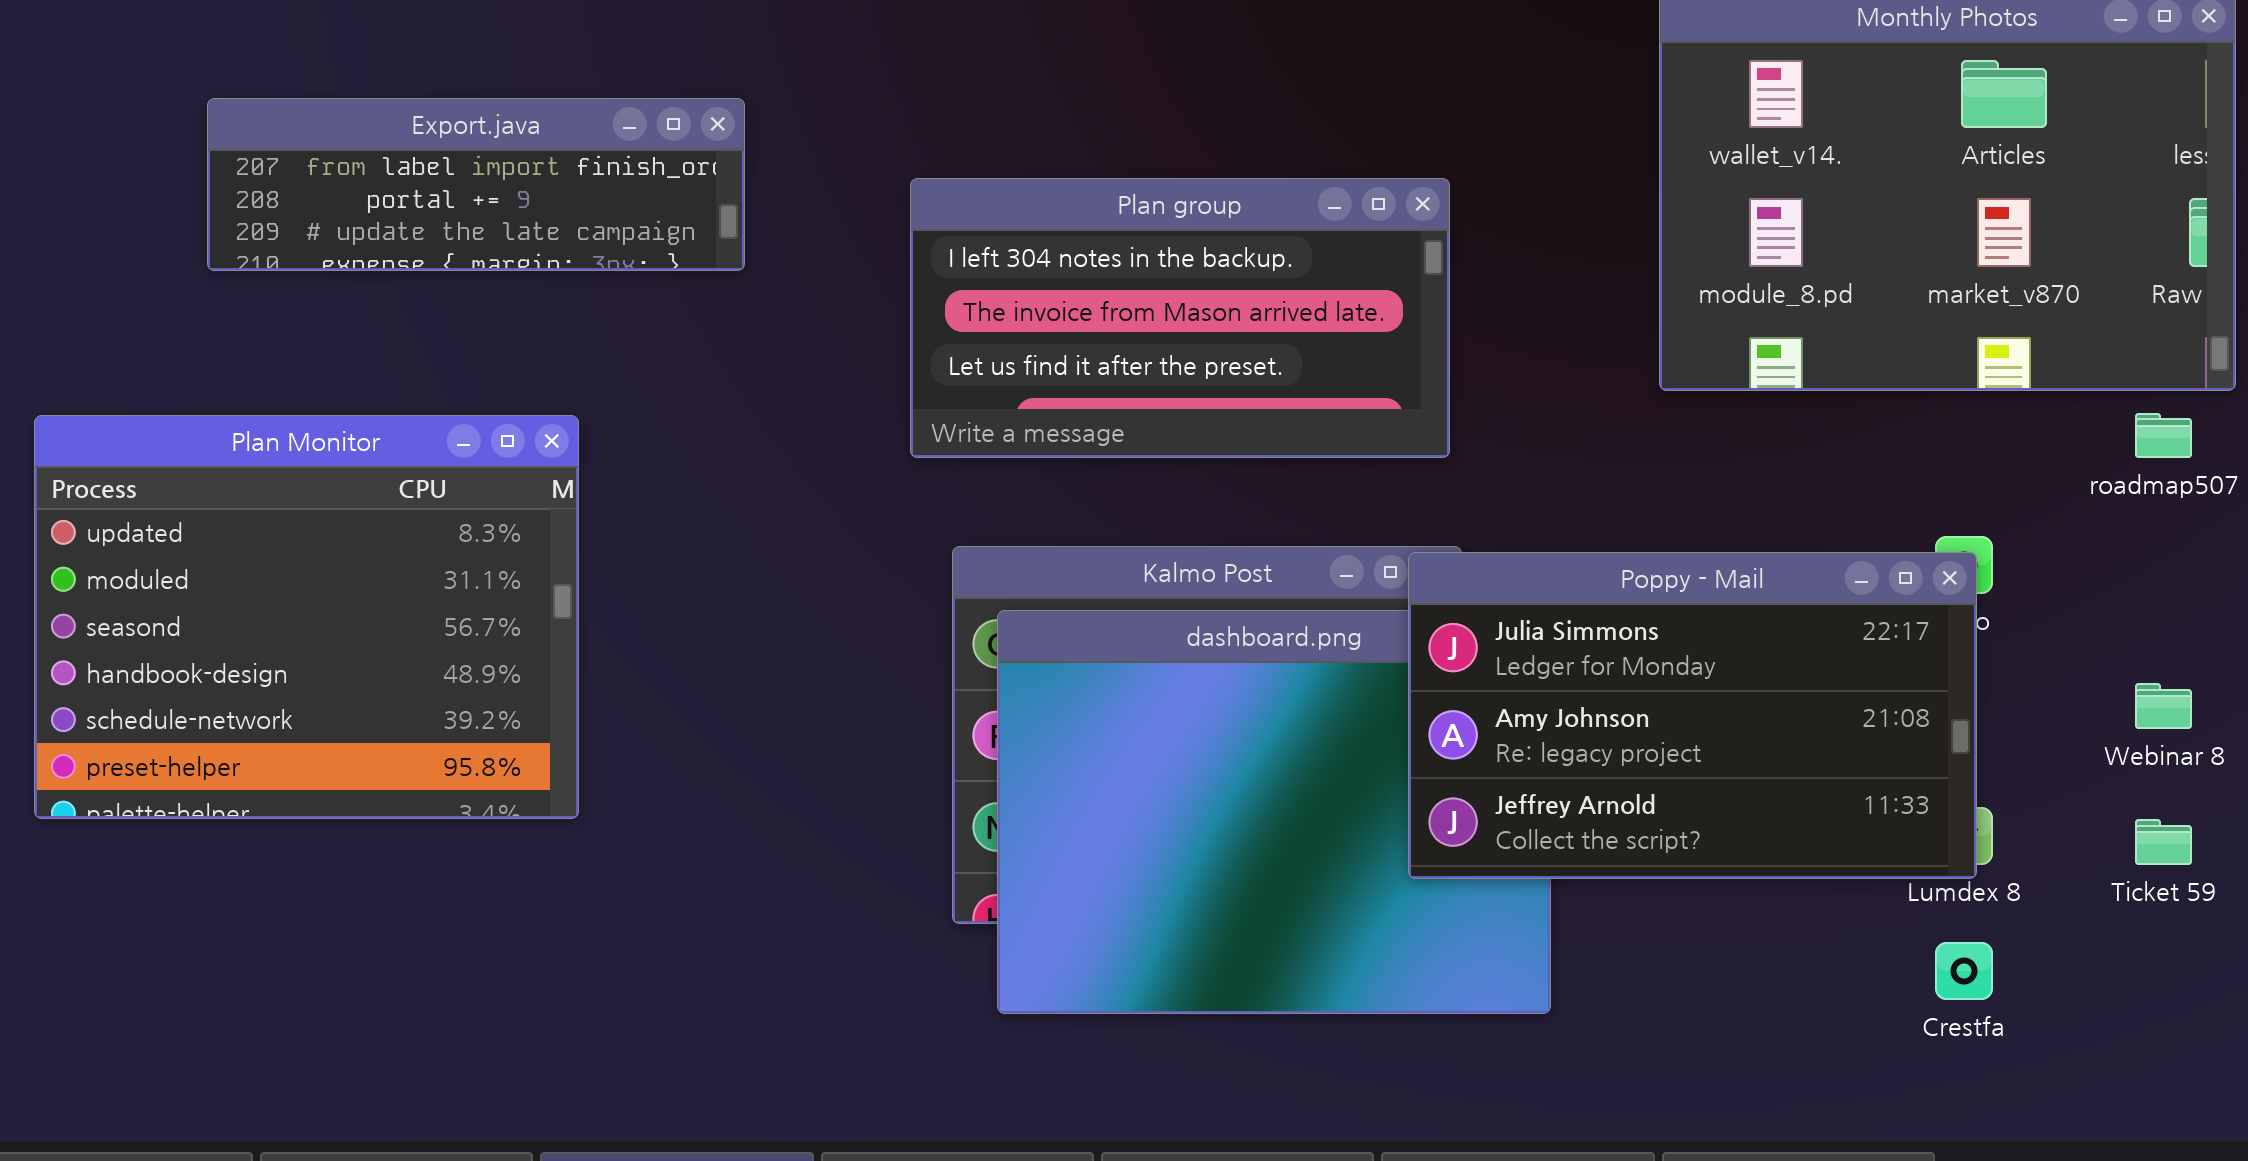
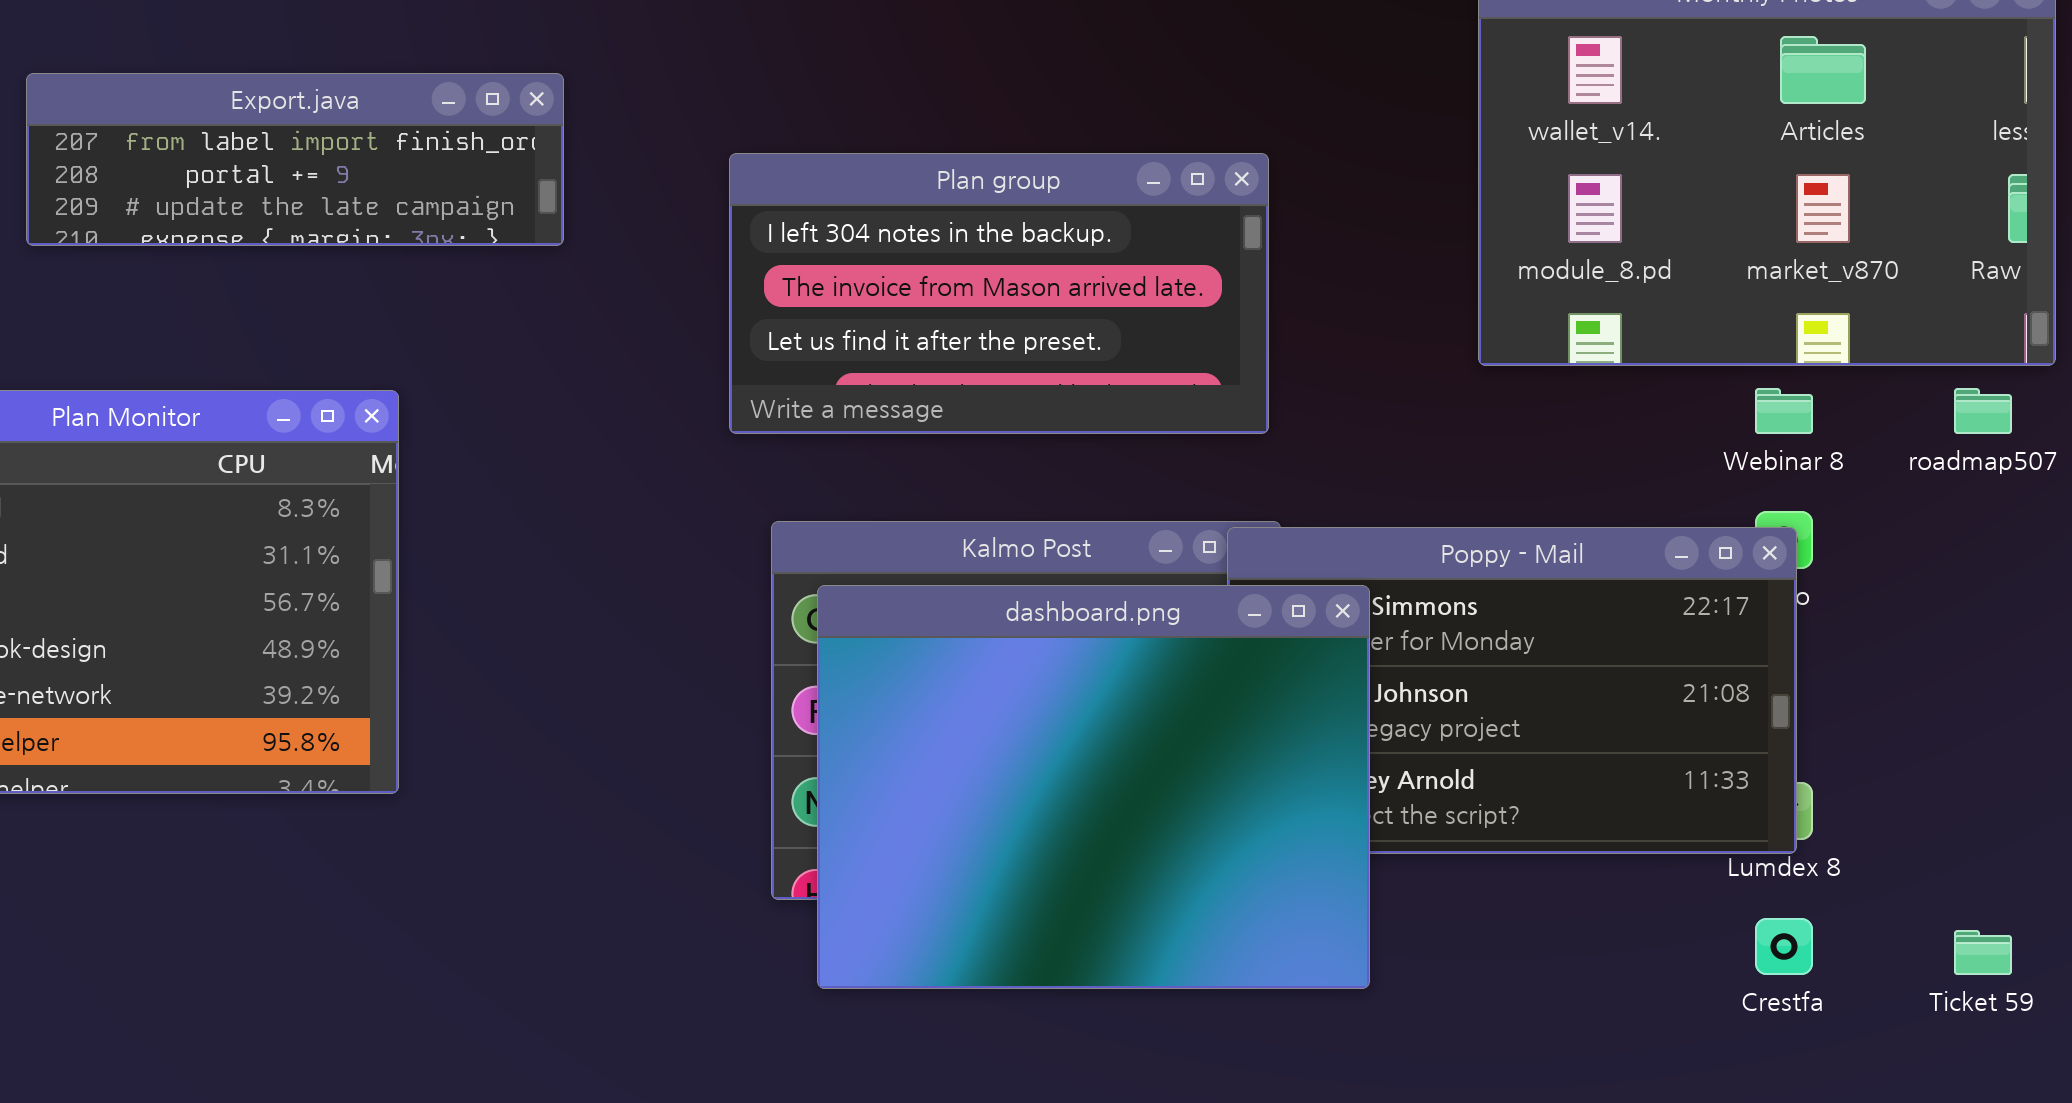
dashboard.png: [997,610,1551,1014] -> [817,585,1370,989], raised
Webinar 8: [2135,683,2192,729] -> [1755,388,1813,434], moved
Ticket 59: [2135,819,2192,865] -> [1954,930,2012,975], moved

